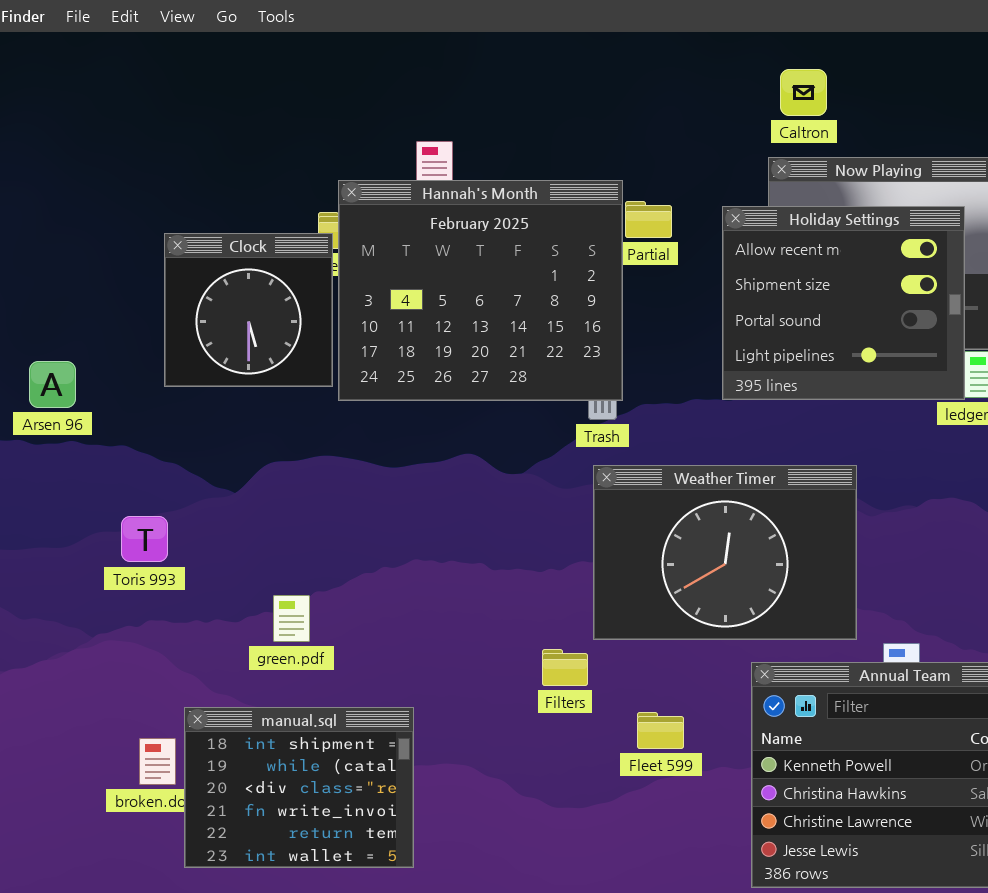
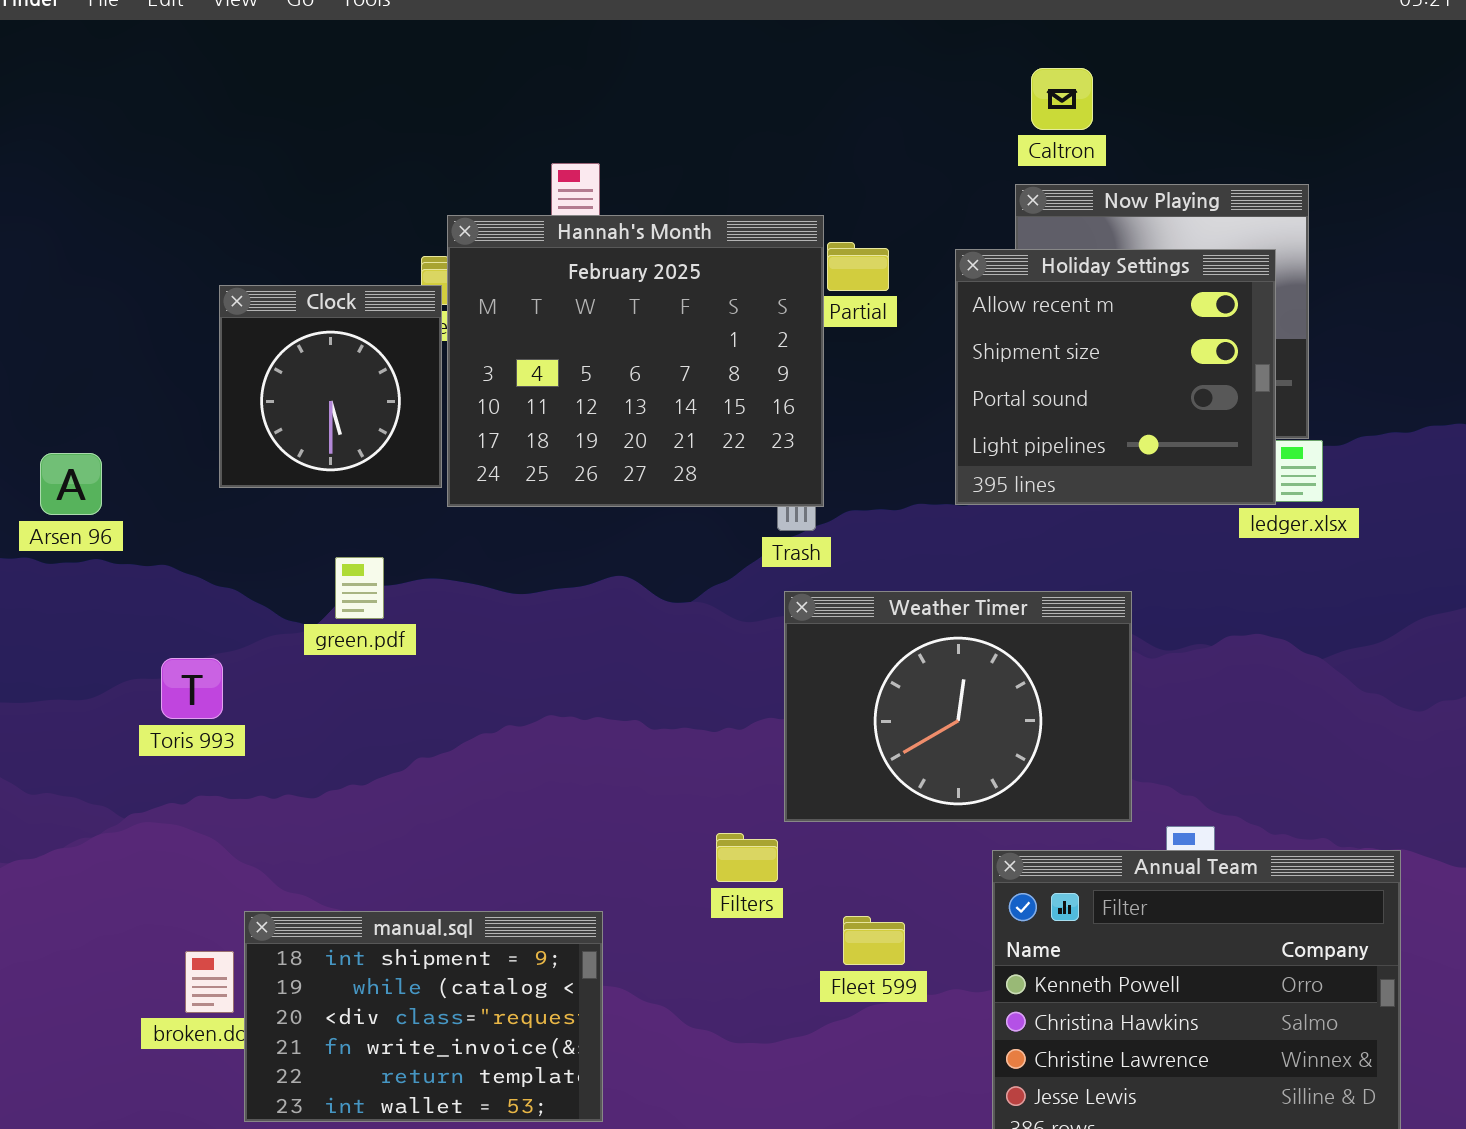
green.pdf: [273,595,310,642] -> [335,557,384,619], moved
manual.sql: [184,707,414,868] -> [244,911,603,1122], resized

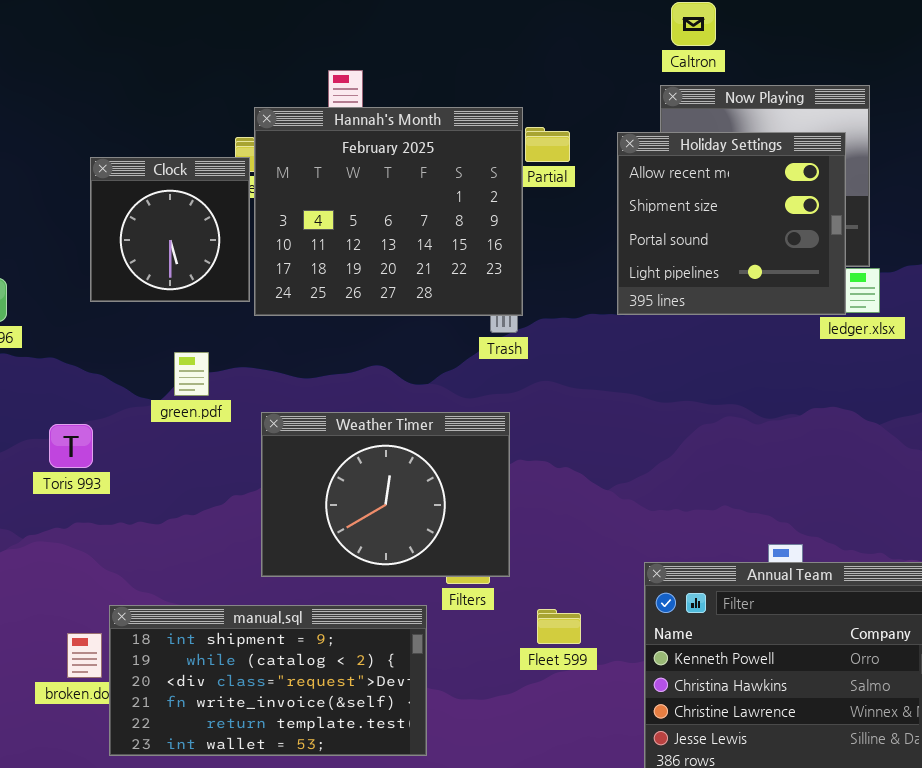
Weather Timer: [784,591,1132,822] -> [261,412,510,577], moved
manual.sql: [244,911,603,1122] -> [109,605,427,756], resized

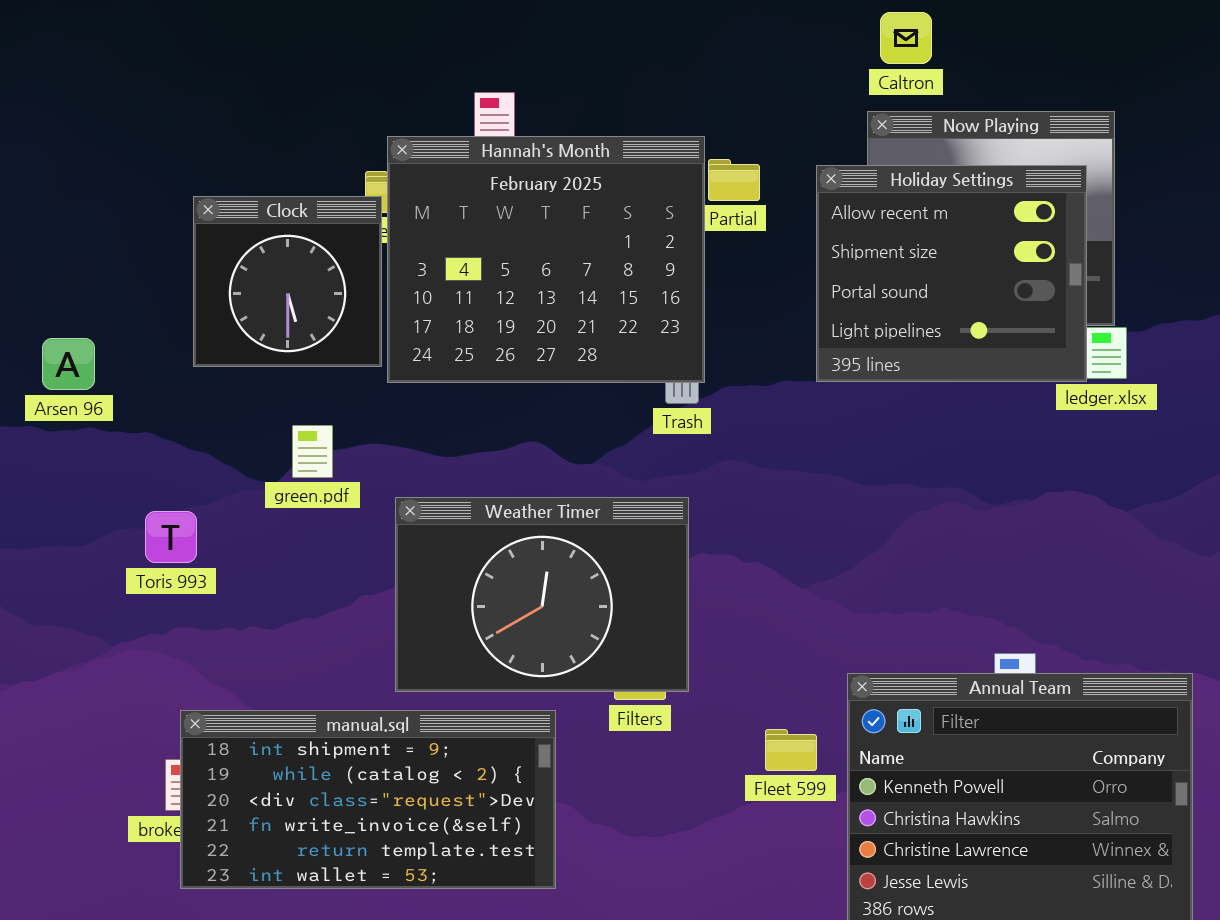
manual.sql: [109,605,427,756] -> [180,710,556,889], moved
Fleet 599: [537,609,581,644] -> [765,729,817,771], moved

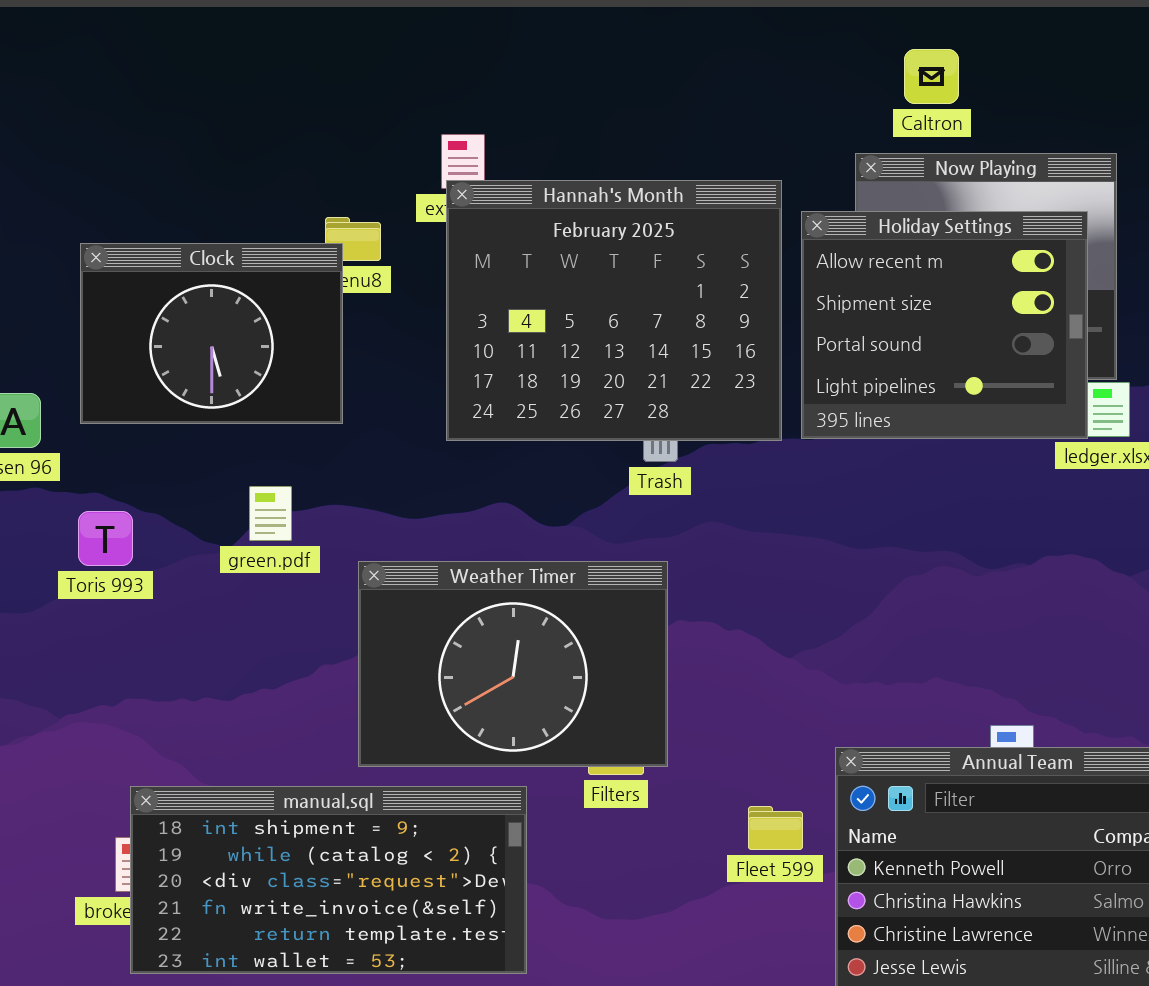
Caltron: [880,12,932,64] -> [904,49,959,104], moved
Hannah's Month: [387,136,705,383] -> [446,180,782,441], moved
Clock: [193,196,382,367] -> [80,243,343,424], resized
Toris 993: [145,511,197,563] -> [78,511,133,566], moved

